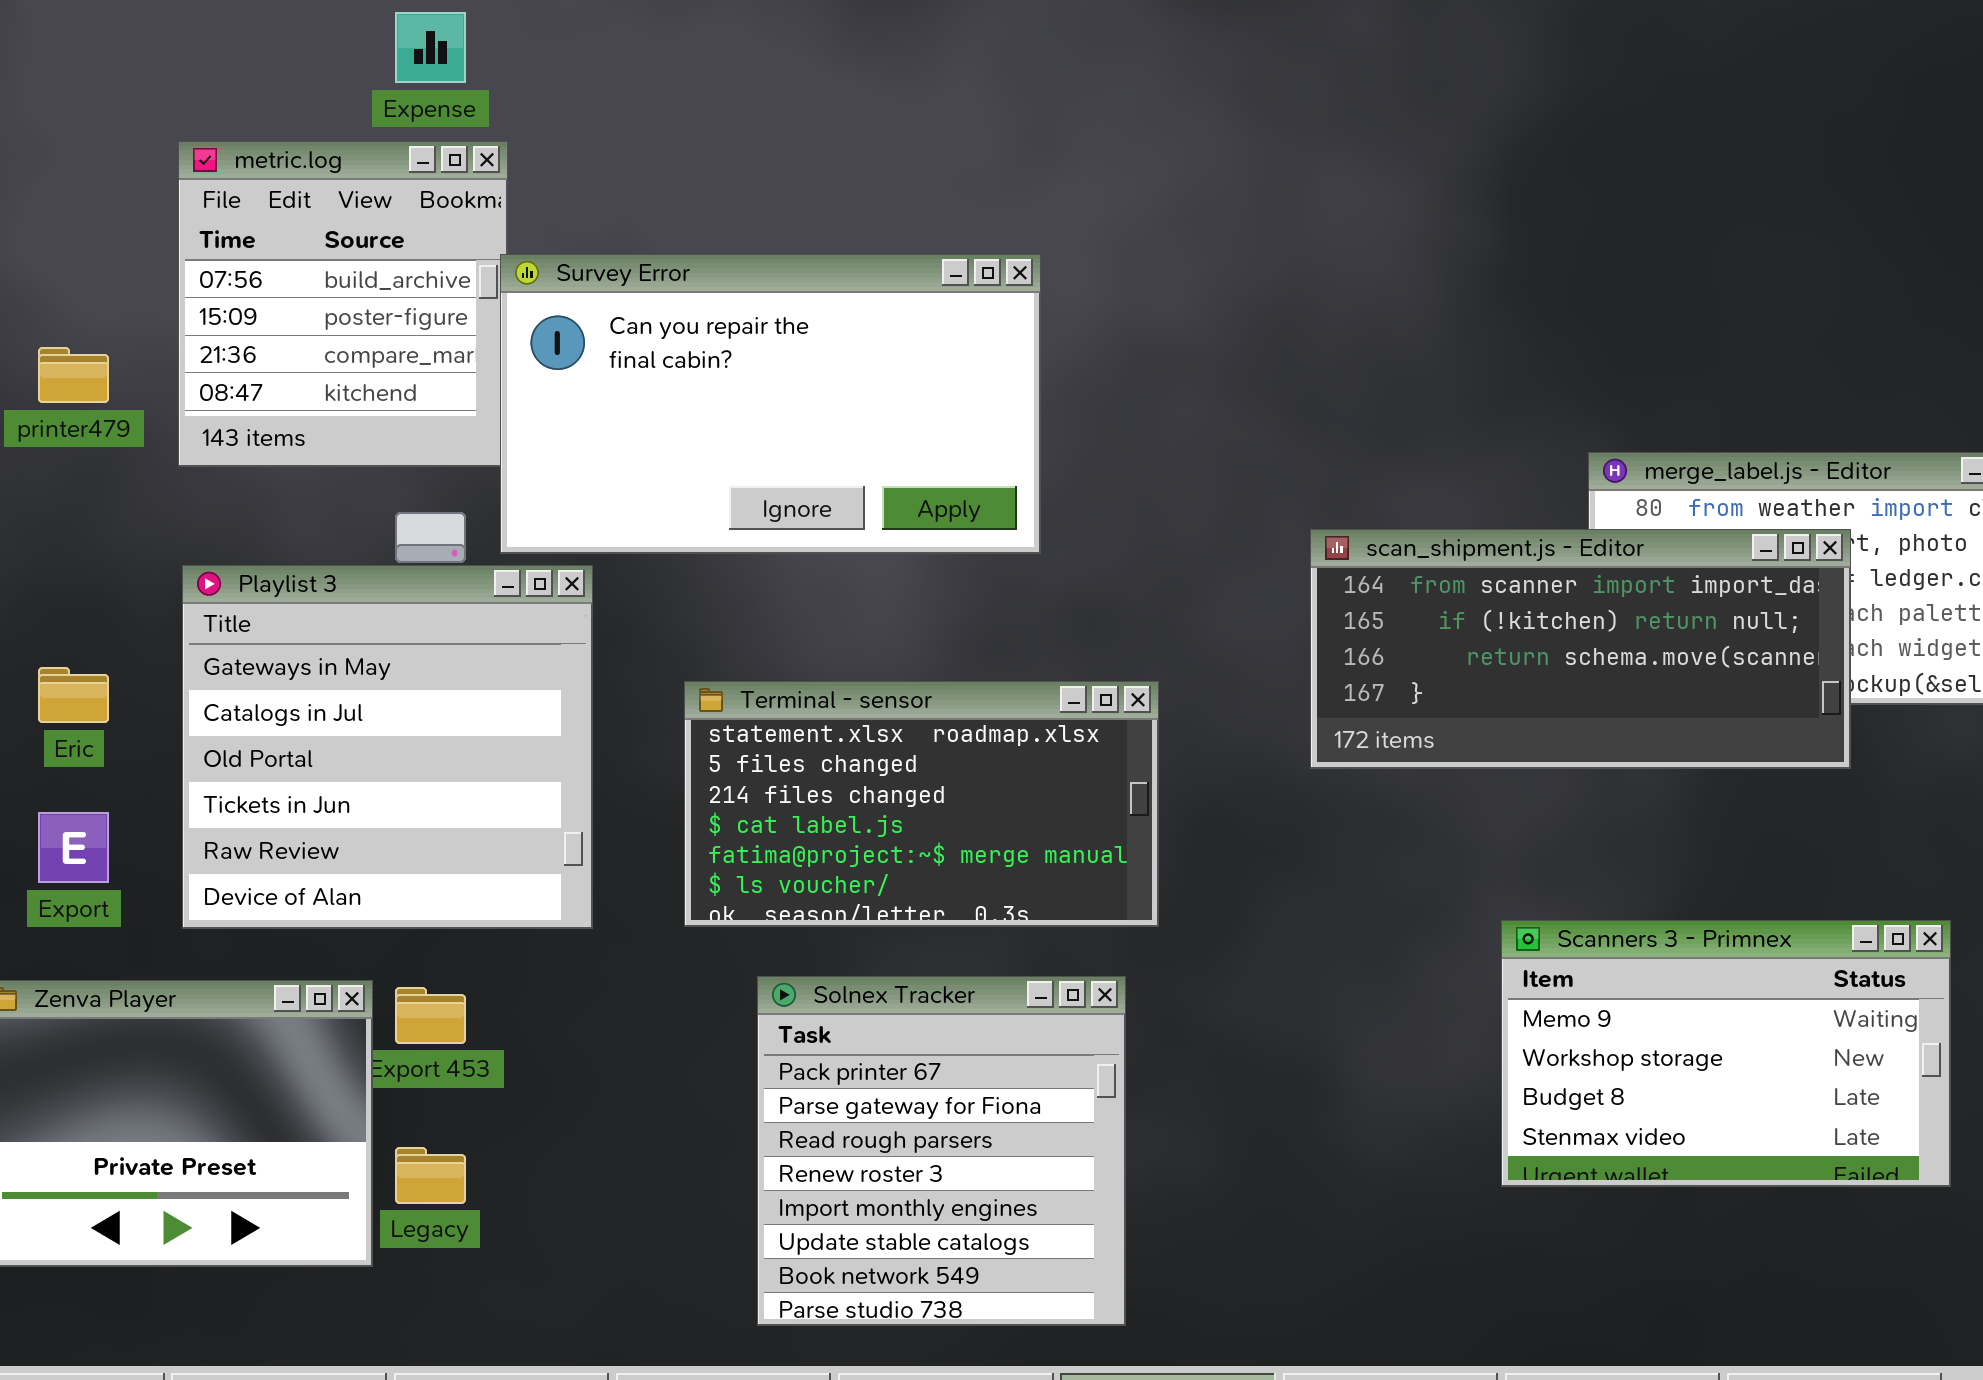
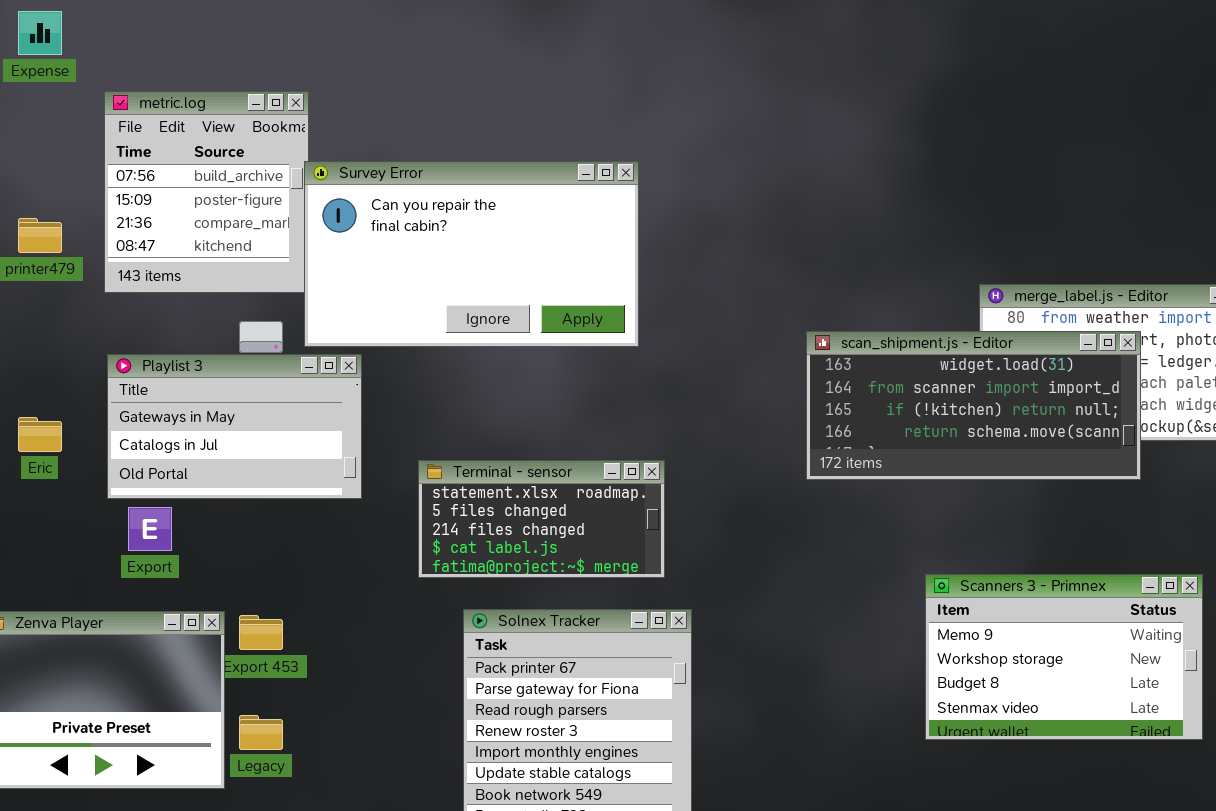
Expense: [395,12,466,83] -> [18,11,62,55], moved
scan_shipment.js - Editor: [1310,529,1851,769] -> [806,331,1141,480], scrolled up 1 row
Playlist 3: [182,565,593,929] -> [107,354,362,499], resized
Terminal - sensor: [684,681,1159,927] -> [418,460,665,578], resized
Export: [38,812,109,883] -> [128,507,172,551], moved

